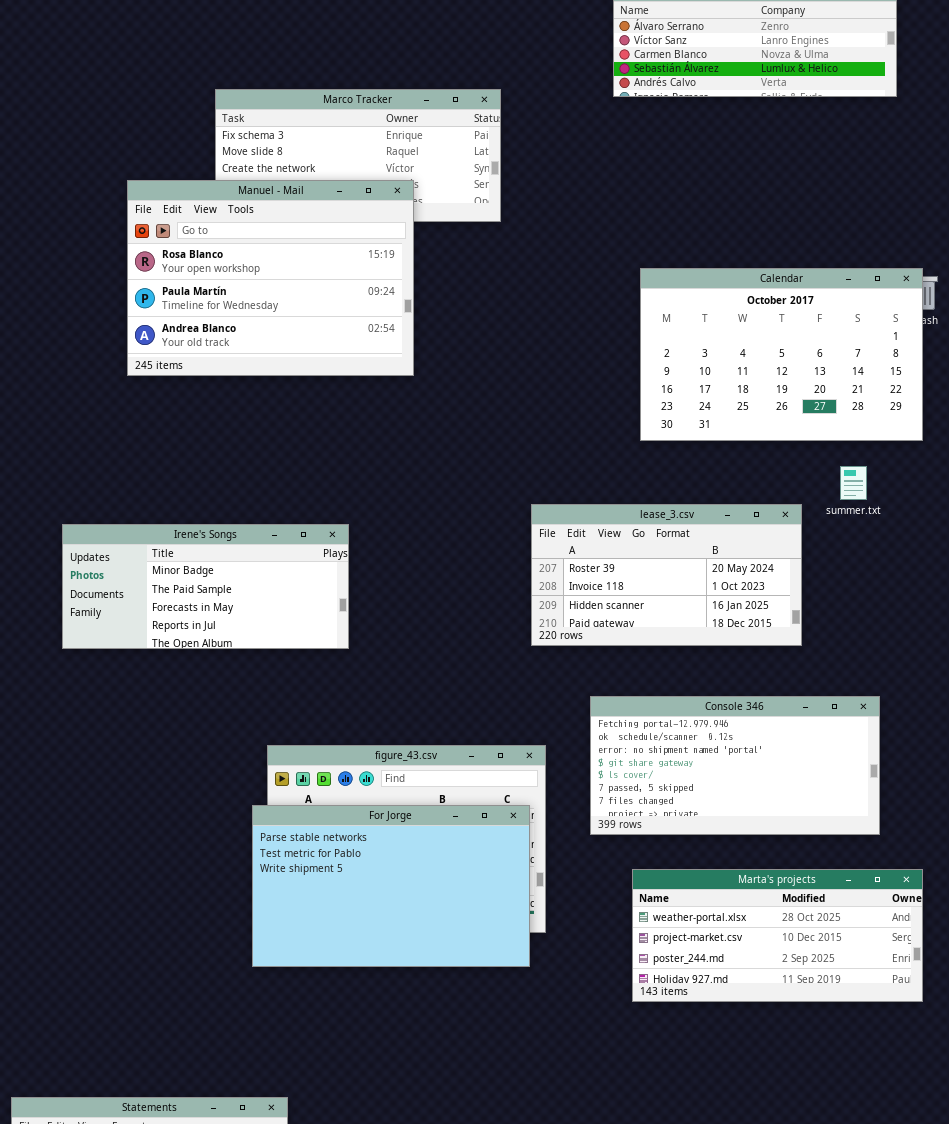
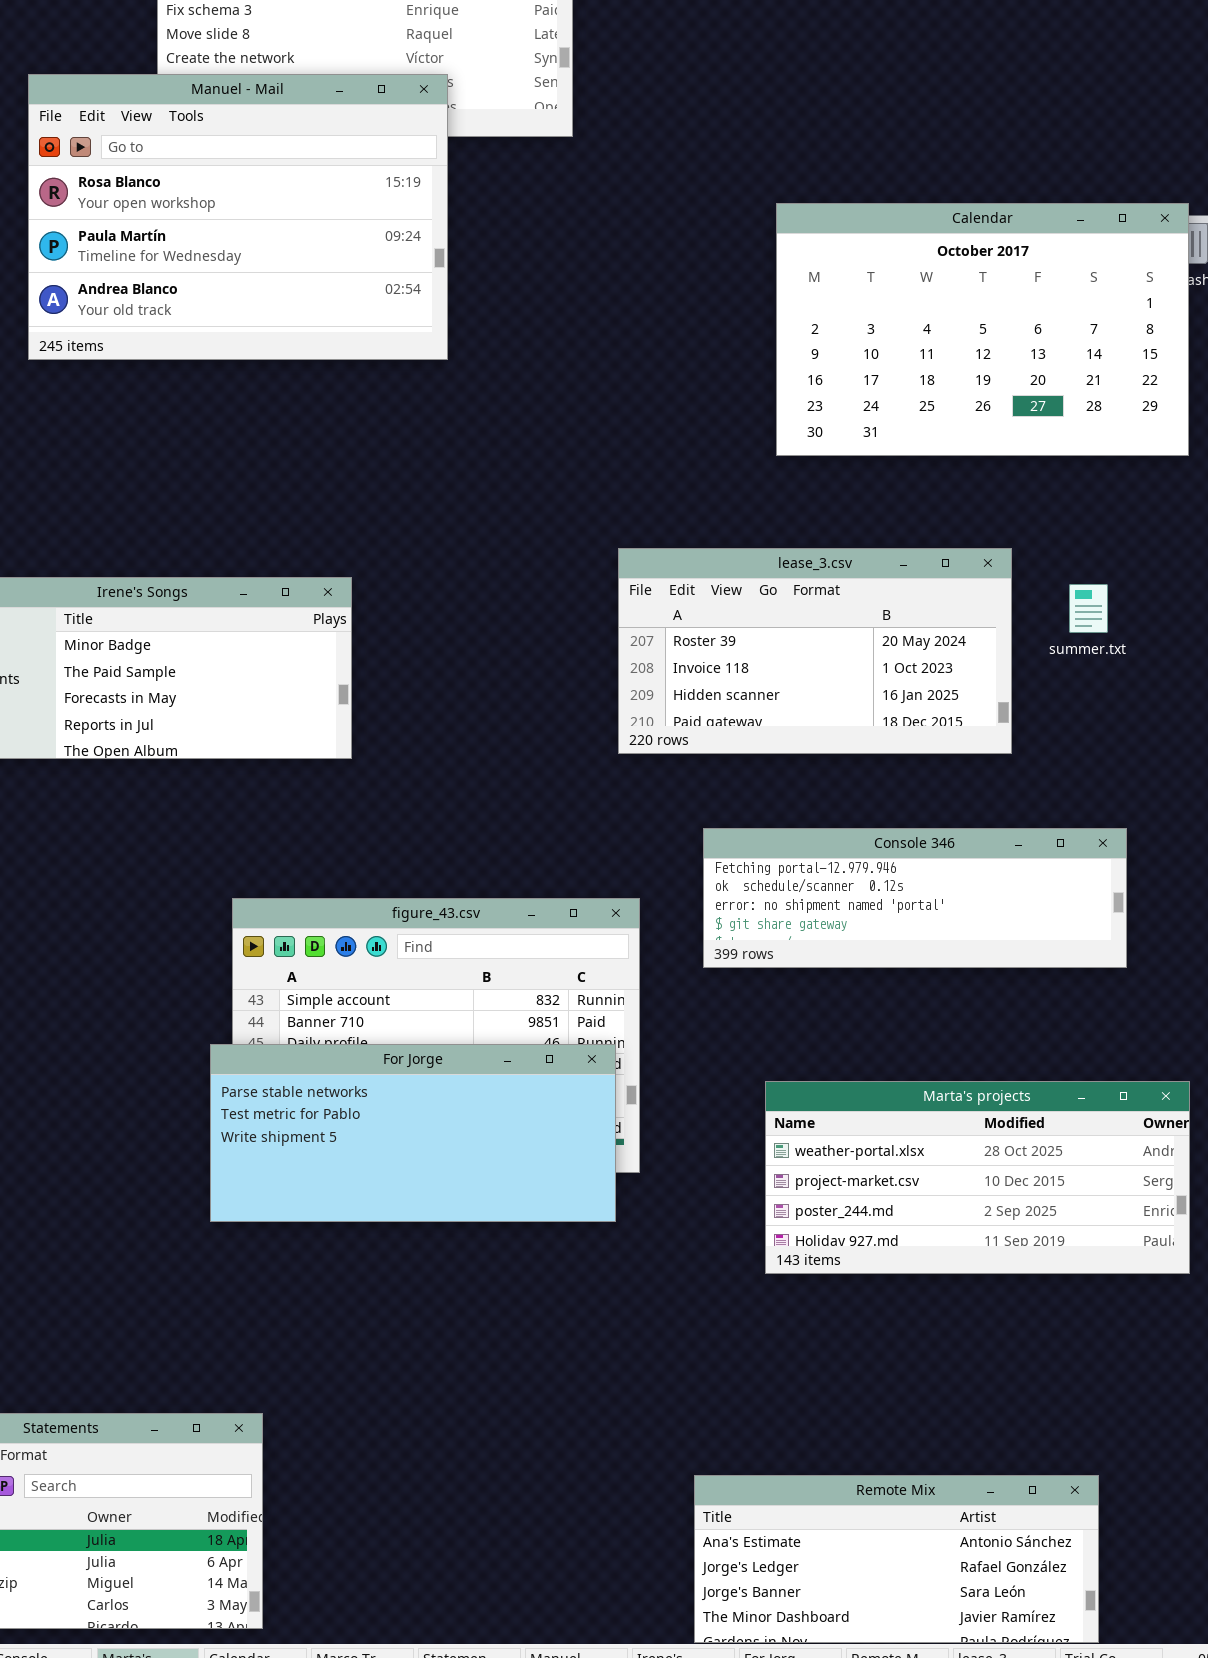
summer.txt: [840,466,867,500] -> [1069,584,1108,633], moved
Console 346: [590,696,880,835] -> [703,828,1127,968], resized
For Jorge: [252,805,530,967] -> [210,1044,616,1222], resized

